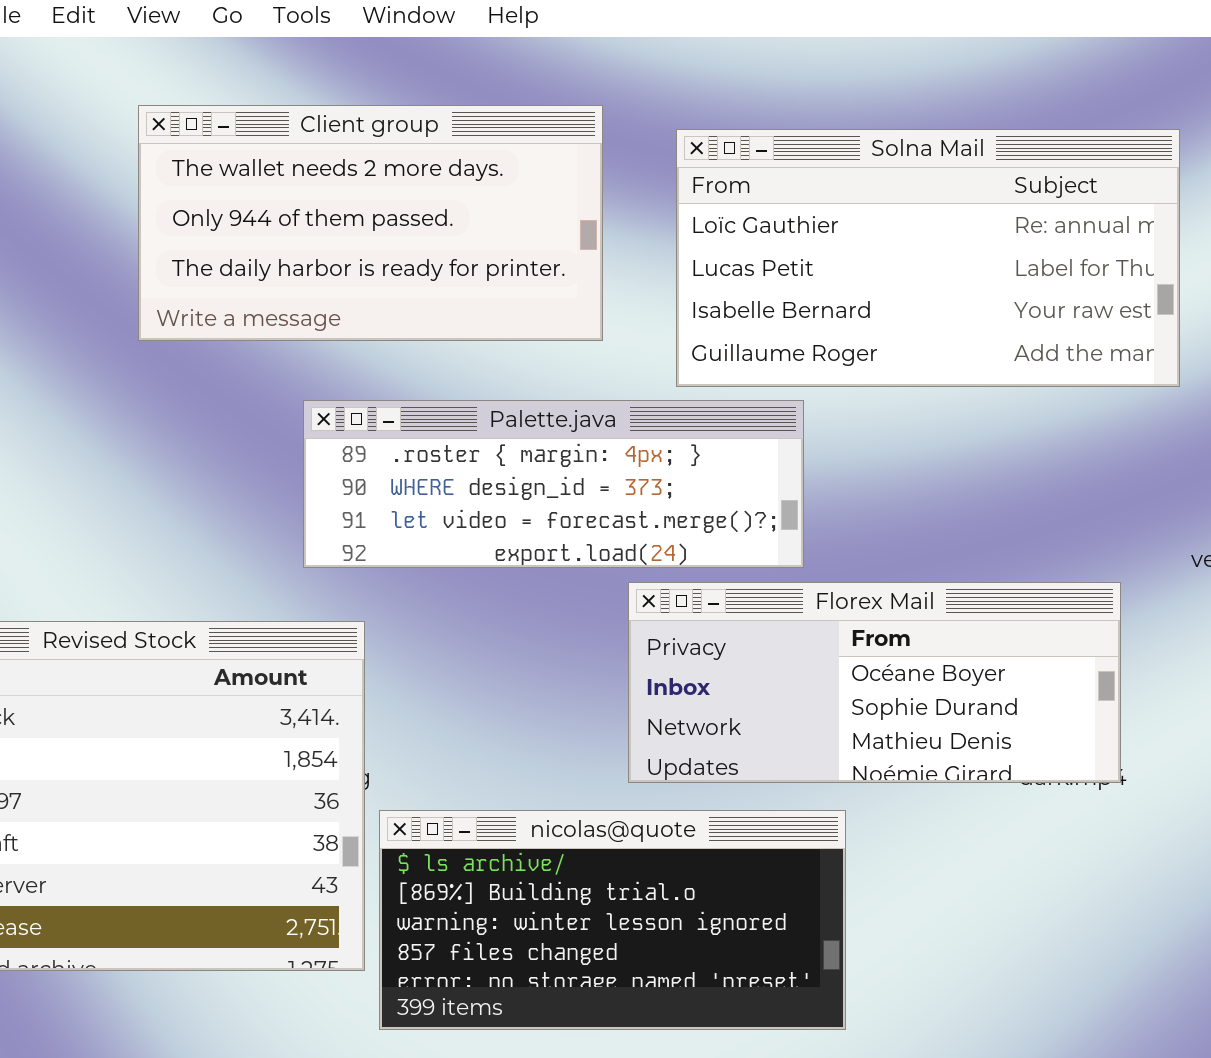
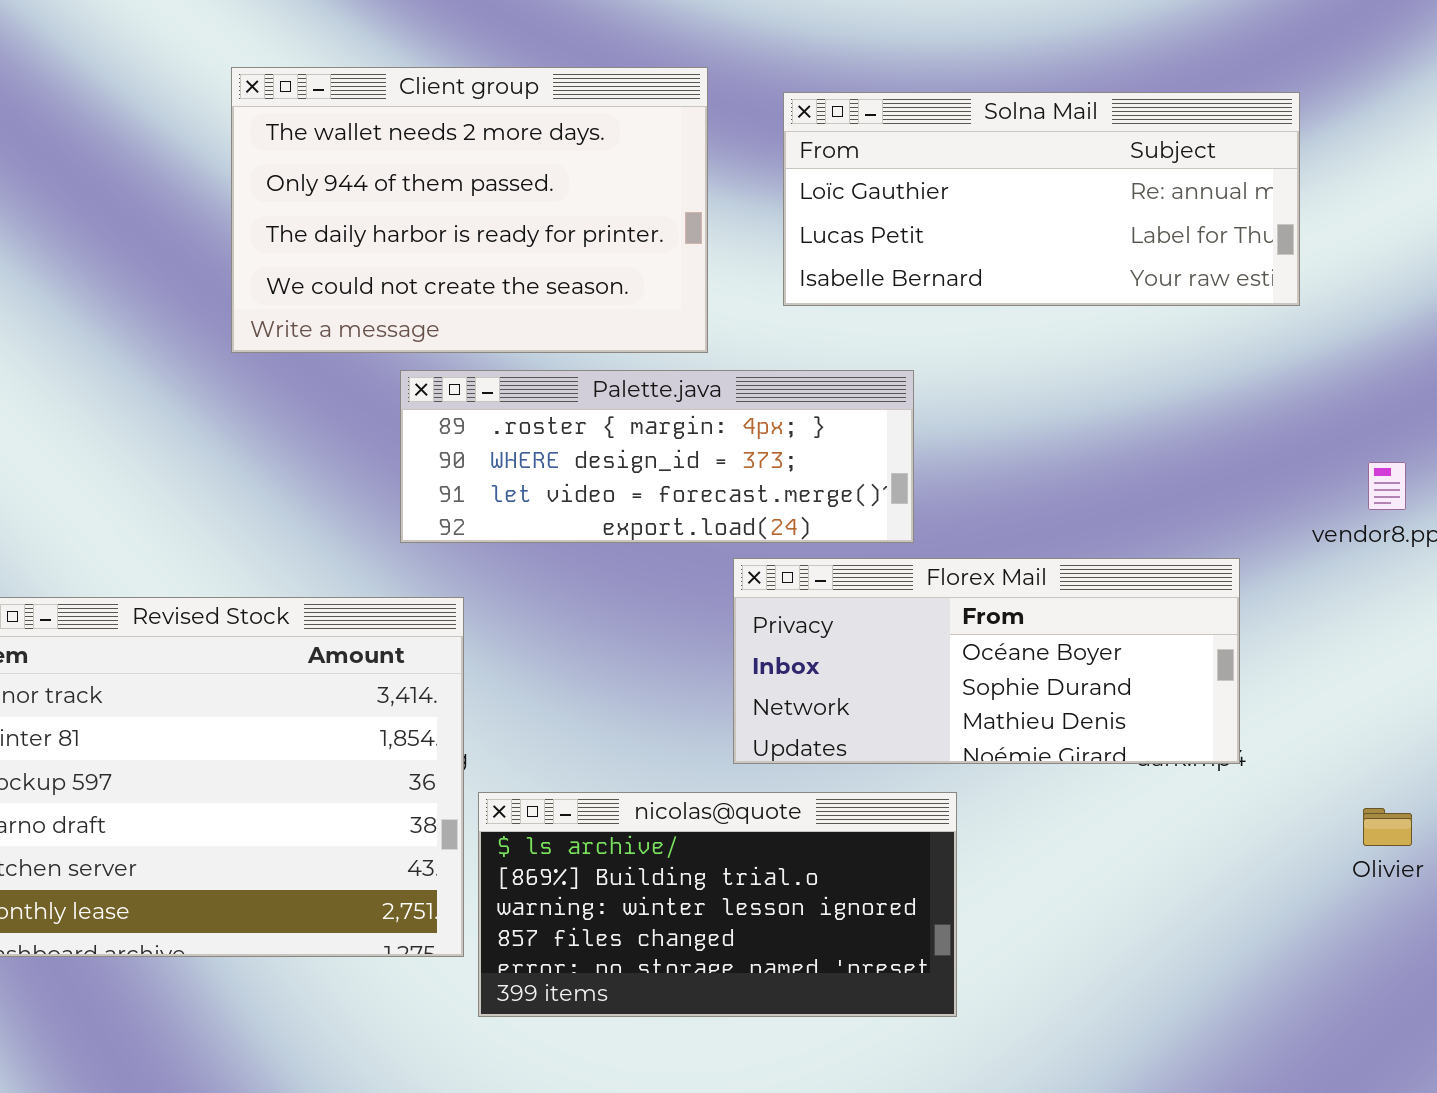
Client group: [138,105,603,341] -> [231,67,708,353], resized
Solna Mail: [676,129,1180,387] -> [783,92,1300,306], resized

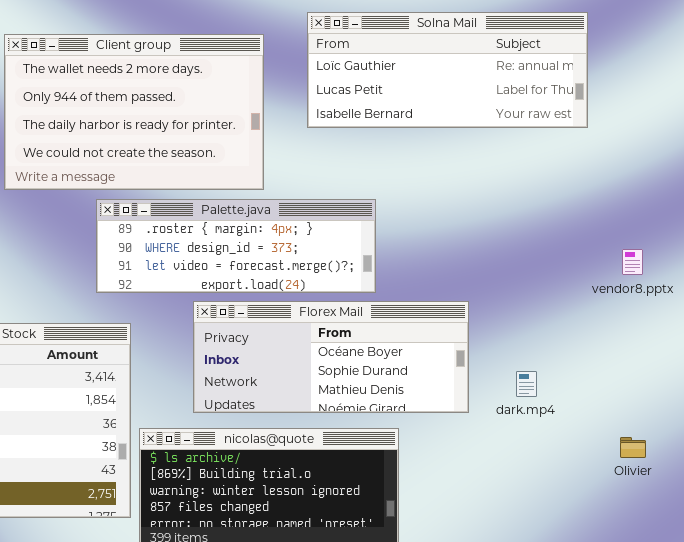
Solna Mail: [783,92,1300,306] -> [307,12,588,128], moved
Florex Mail: [733,558,1240,764] -> [193,301,469,413], moved

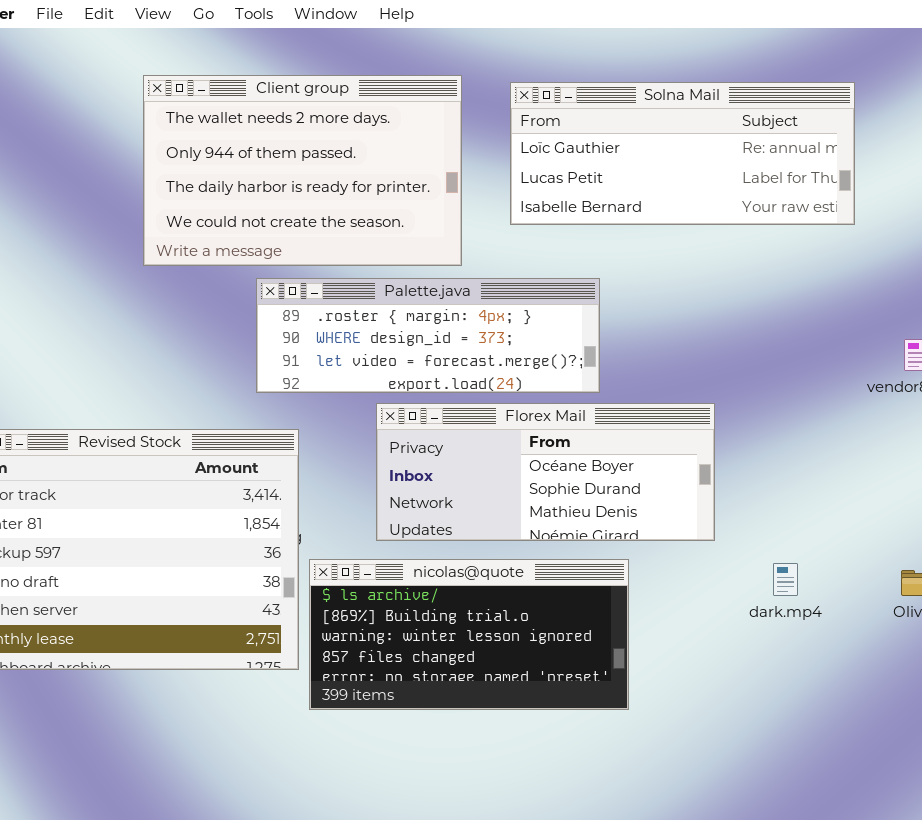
Solna Mail: [307,12,588,128] -> [510,82,855,225], moved
dark.mp4: [516,371,537,397] -> [773,563,798,596], moved

